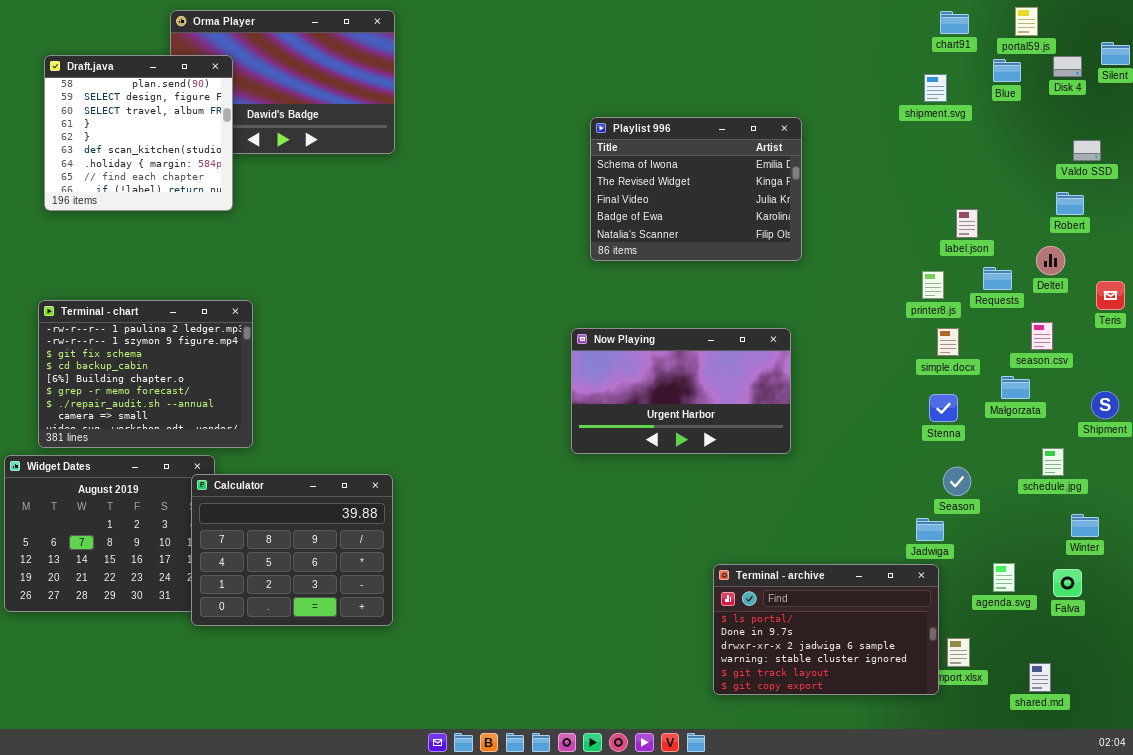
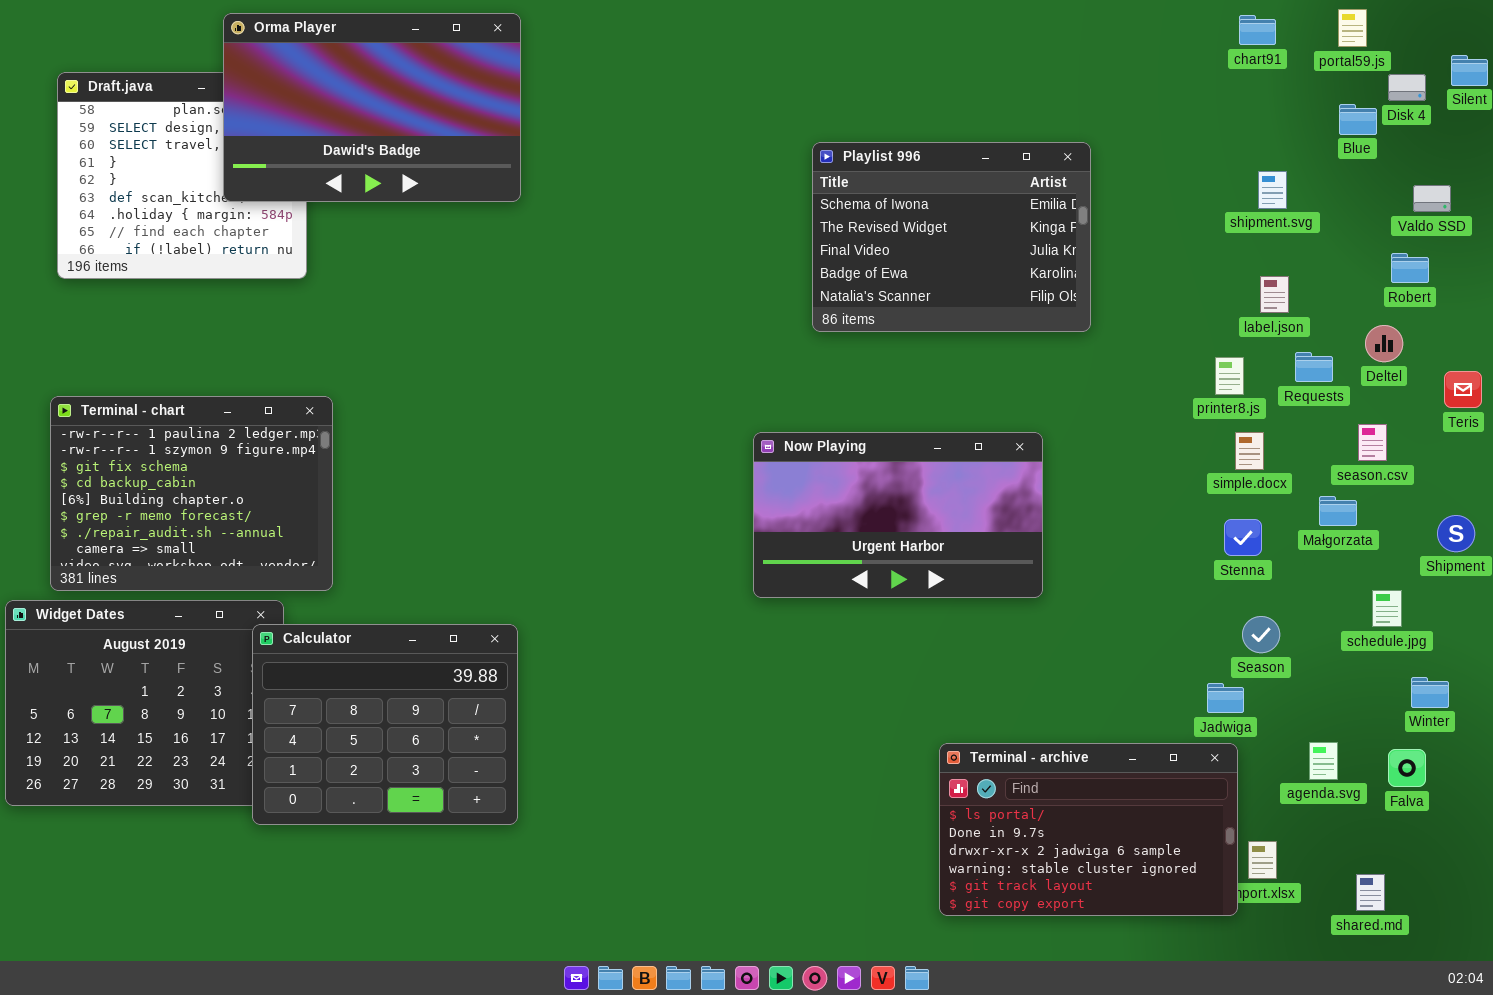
Orma Player: [170,10,395,154] -> [223,13,521,202], raised
Blue: [993,59,1021,82] -> [1339,104,1377,135], moved
shipment.svg: [924,74,947,102] -> [1258,171,1287,209], moved
Playlist 996: [590,117,802,261] -> [812,142,1091,332], moved

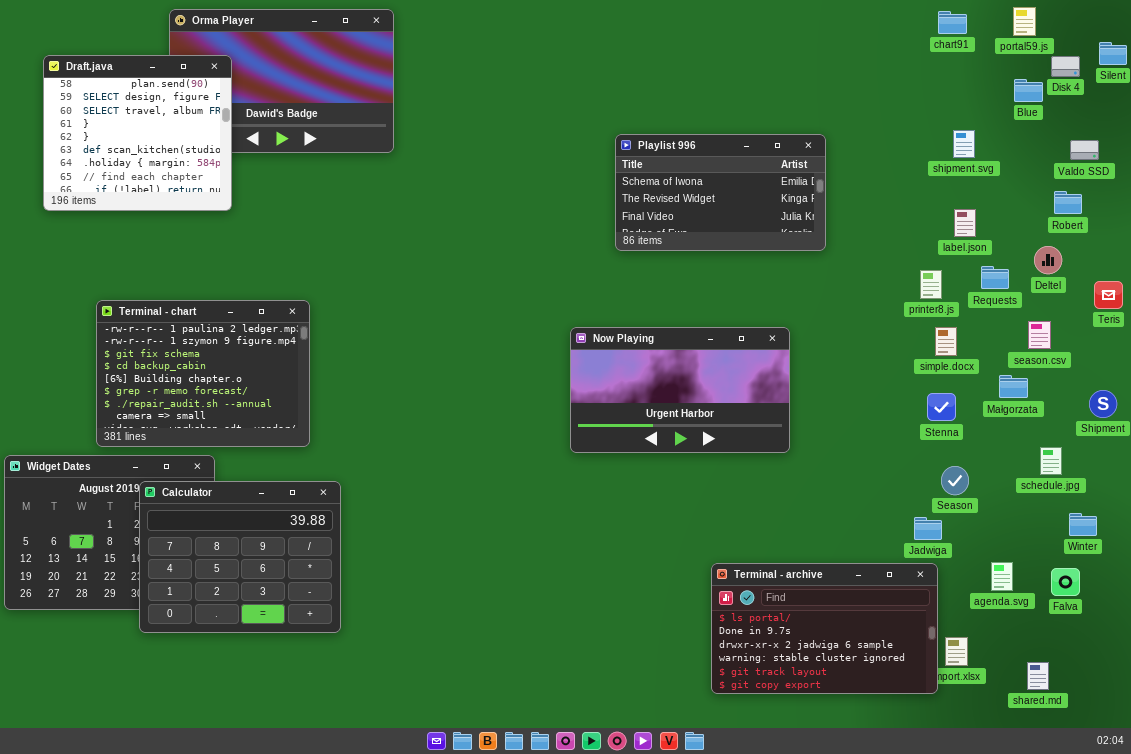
Draft.java: [57,72,307,279] -> [43,55,232,211], raised
Playlist 996: [812,142,1091,332] -> [615,134,826,251], resized
Terminal - chart: [50,396,333,591] -> [96,300,310,447], moved
Calculator: [252,624,518,825] -> [139,481,341,633], moved

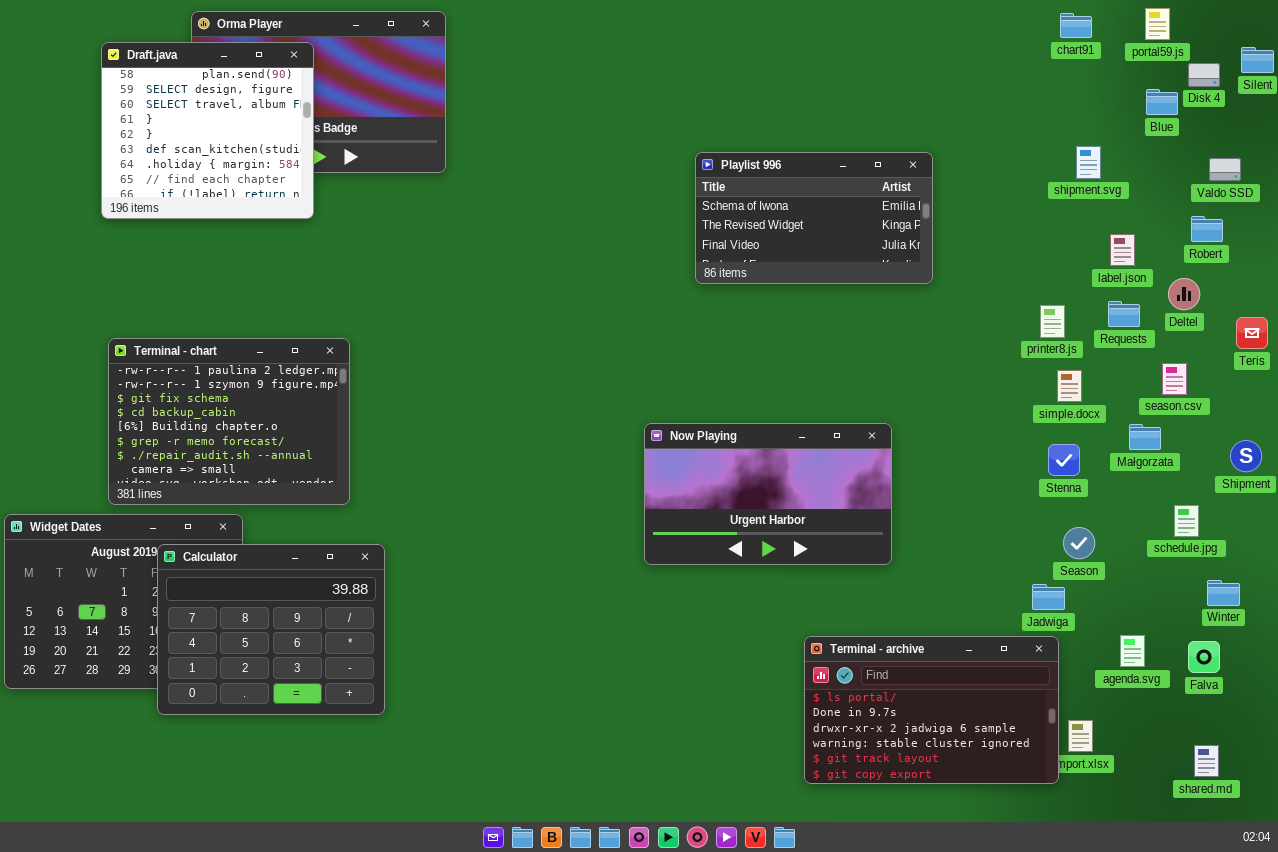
Draft.java: [43,55,232,211] -> [101,42,314,219], moved
label.json: [954,209,976,237] -> [1110,234,1135,266], moved
Now Playing: [570,327,790,453] -> [644,423,892,565], moved
shared.md: [1027,662,1049,690] -> [1194,745,1219,777], moved

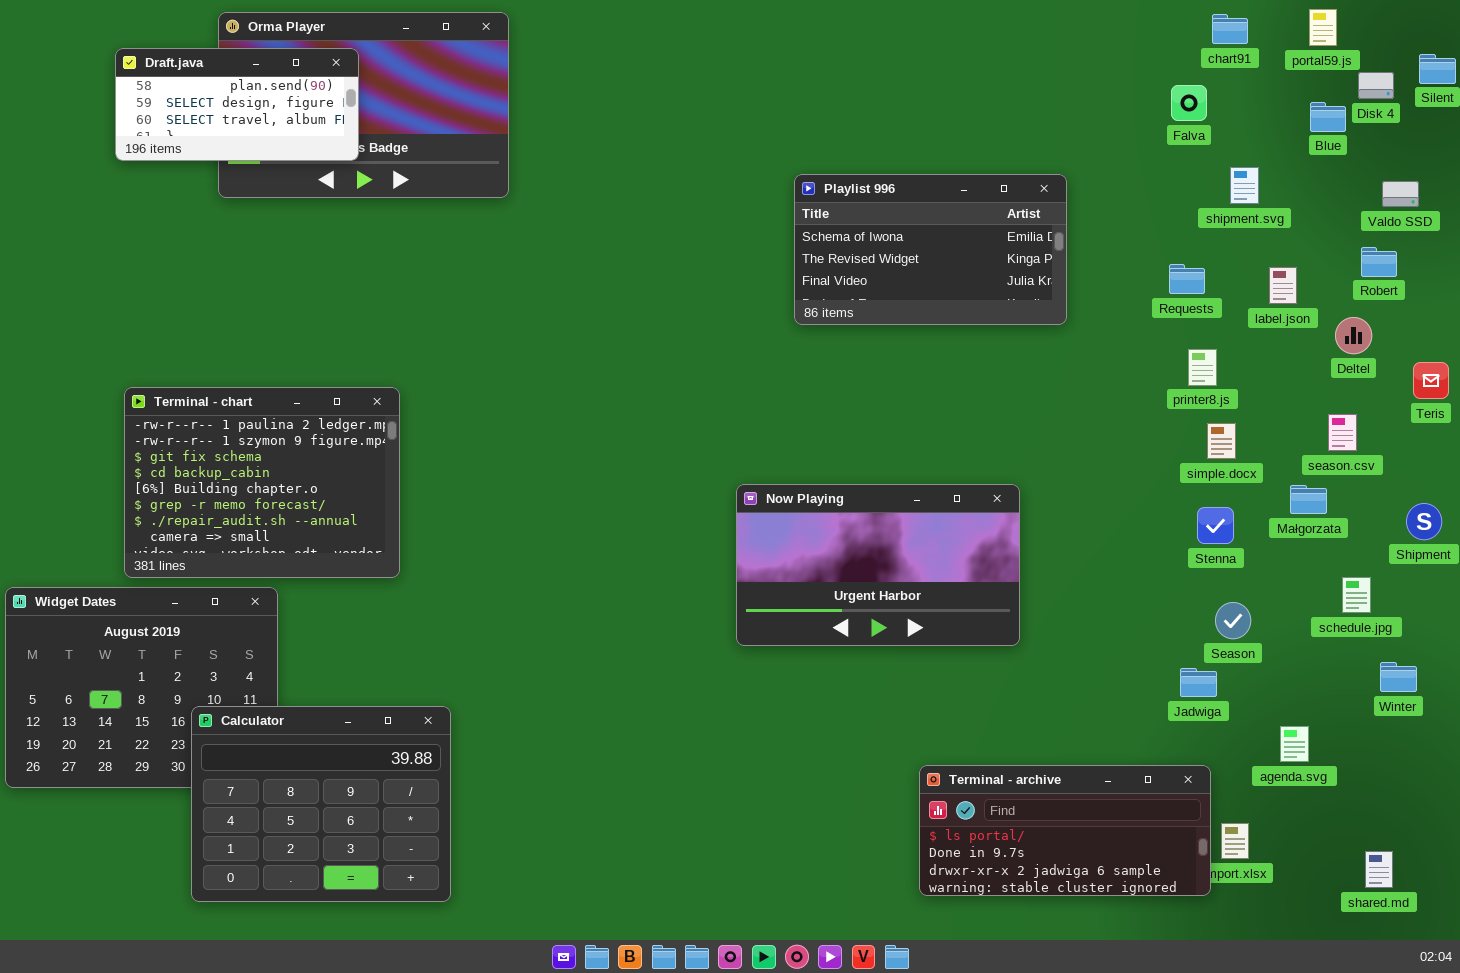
Draft.java: [101,42,314,219] -> [115,48,359,161], resized
Requests: [1108,301,1140,327] -> [1169,264,1205,294], moved
Calculator: [157,544,385,715] -> [191,706,451,902], moved
Terminal - archive: [804,636,1059,784] -> [919,765,1211,896], resized
Falva: [1188,641,1220,673] -> [1171,85,1207,121], moved

